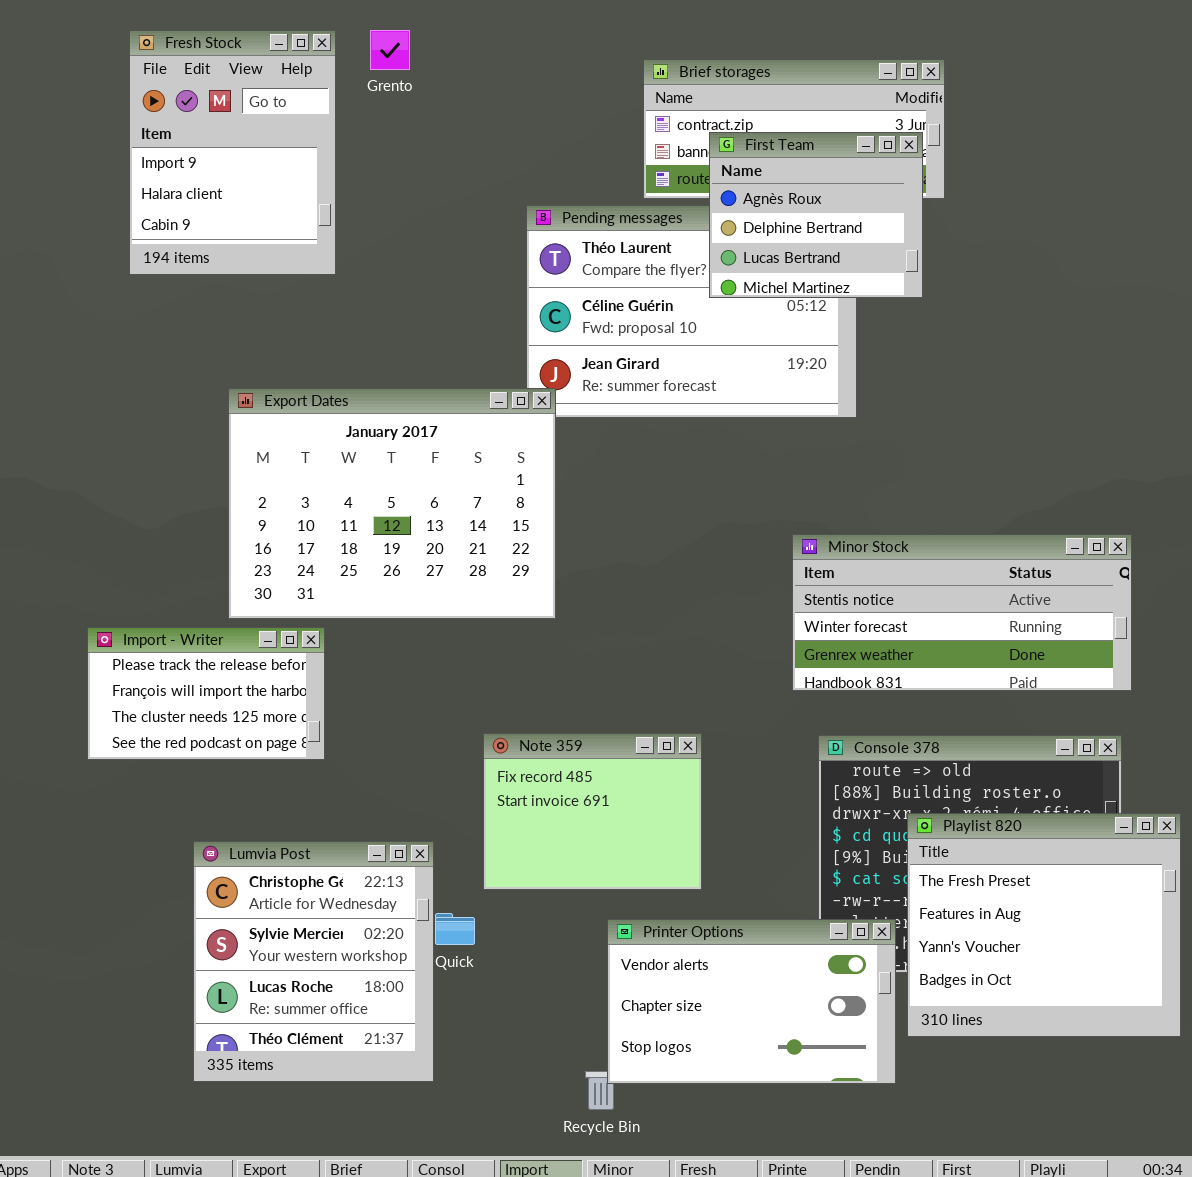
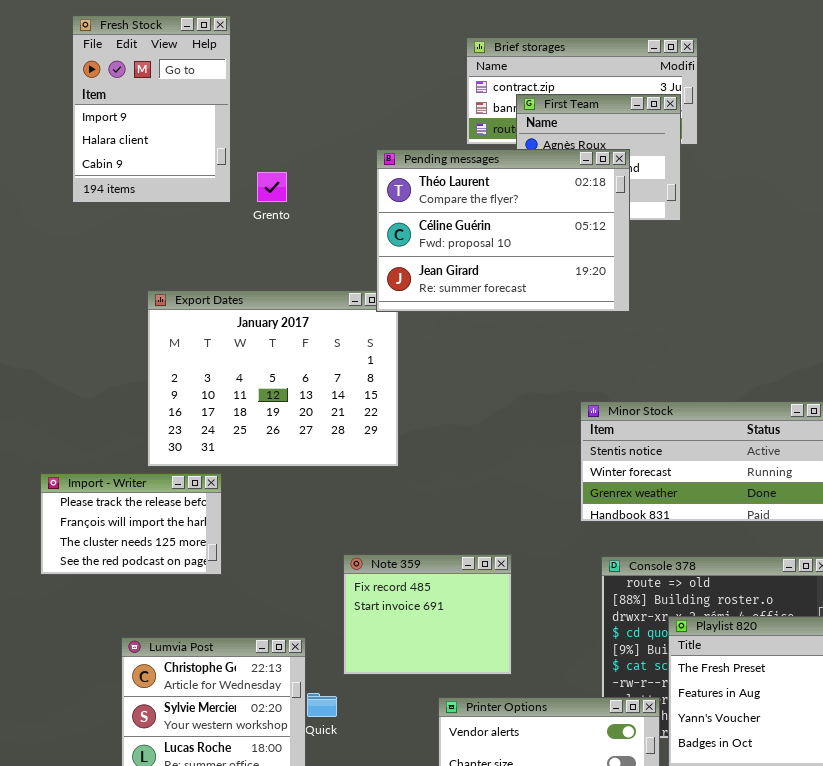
Grento: [370,30,410,70] -> [257,172,287,202], moved
Pending messages: [526,205,857,418] -> [376,149,630,312], raised

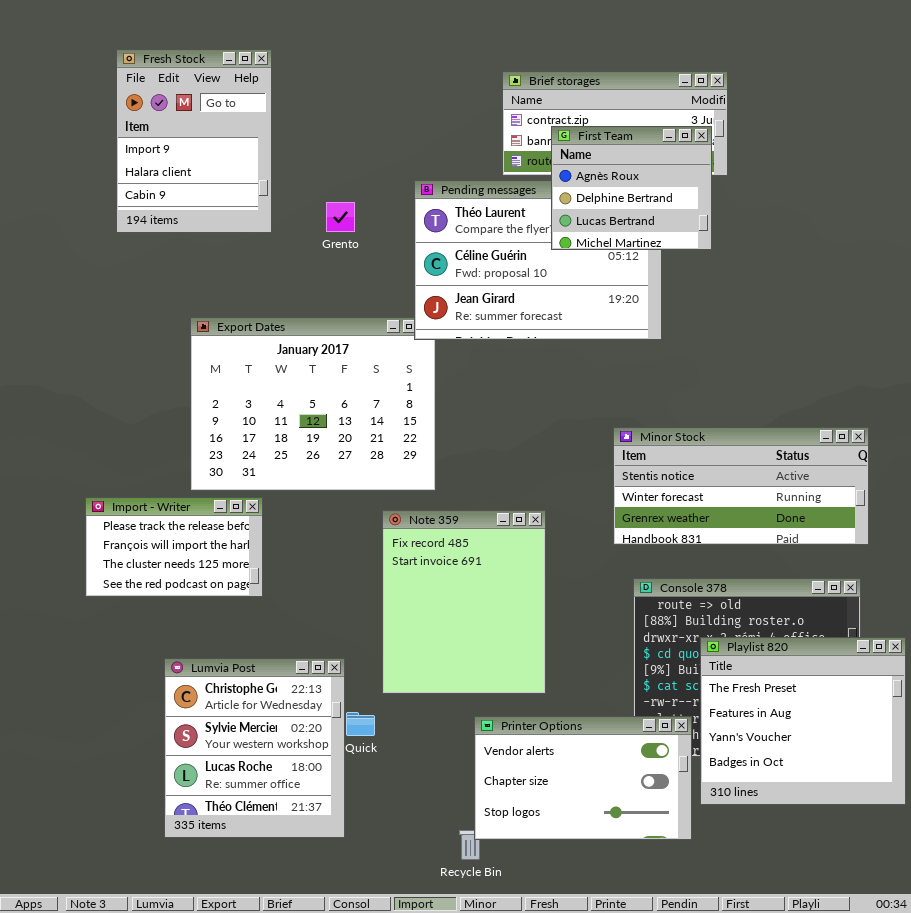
First Team: [516,94,681,221] -> [551,126,712,250], raised
Grento: [257,172,287,202] -> [326,202,355,232], moved
Note 359: [343,554,512,675] -> [382,510,546,694], resized

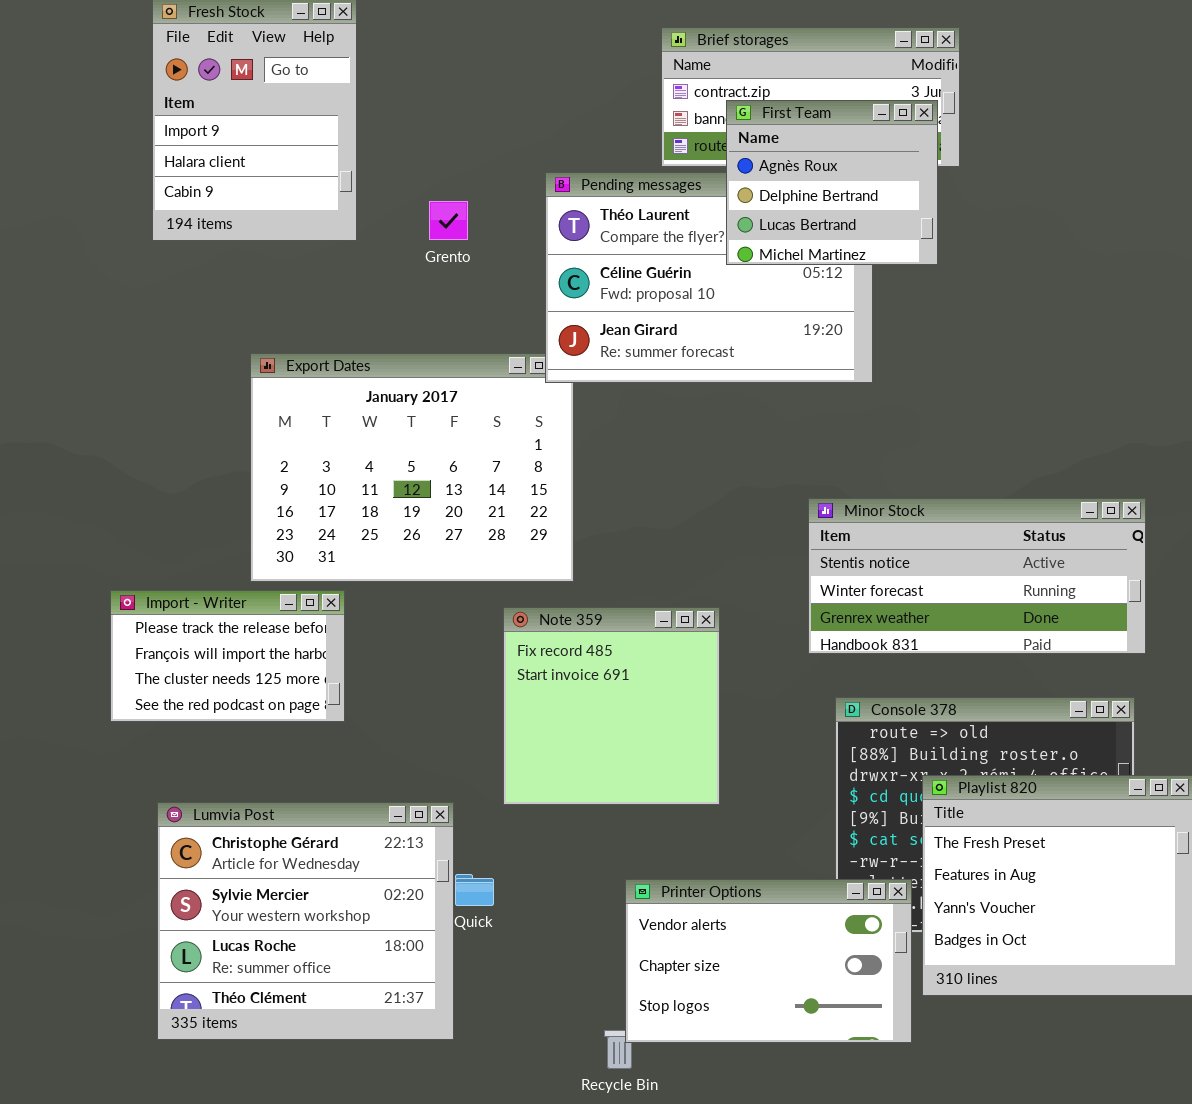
Note 359: [382,510,546,694] -> [503,607,720,805], resized
Lumvia Post: [164,658,345,838] -> [157,802,454,1040], resized

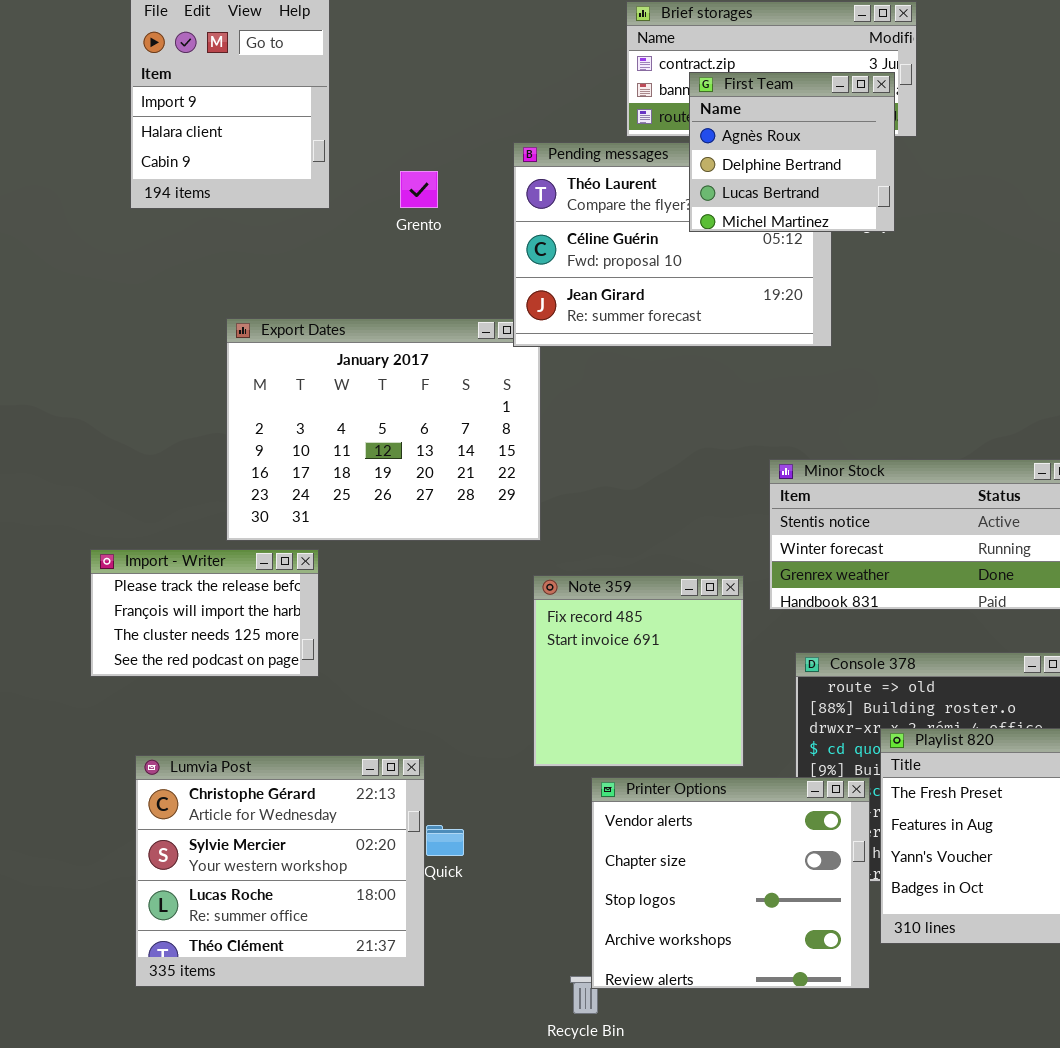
Note 359: [503,607,720,805] -> [533,575,744,767], moved
Printer Options: [625,879,912,1043] -> [591,777,870,989], resized

